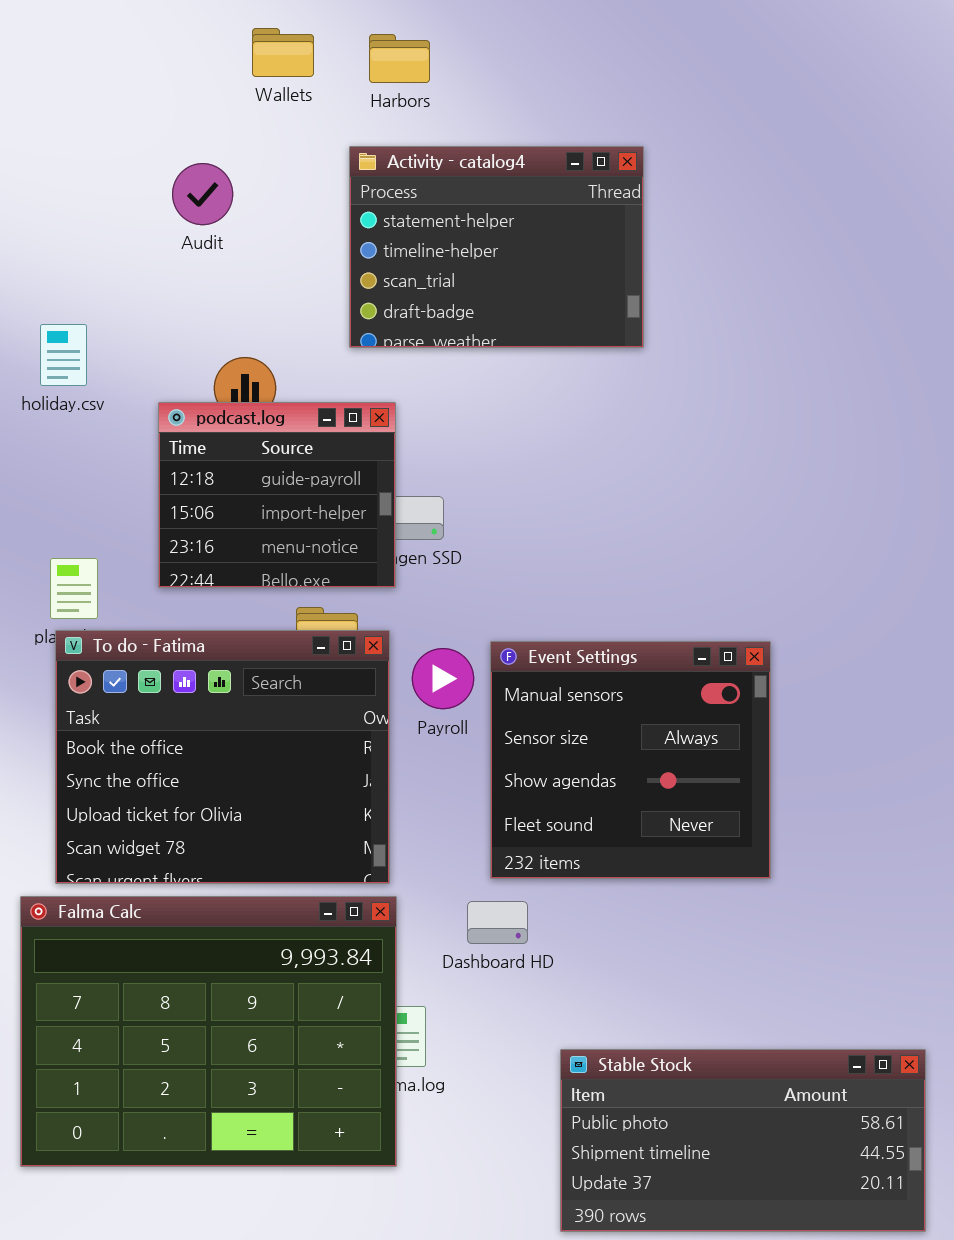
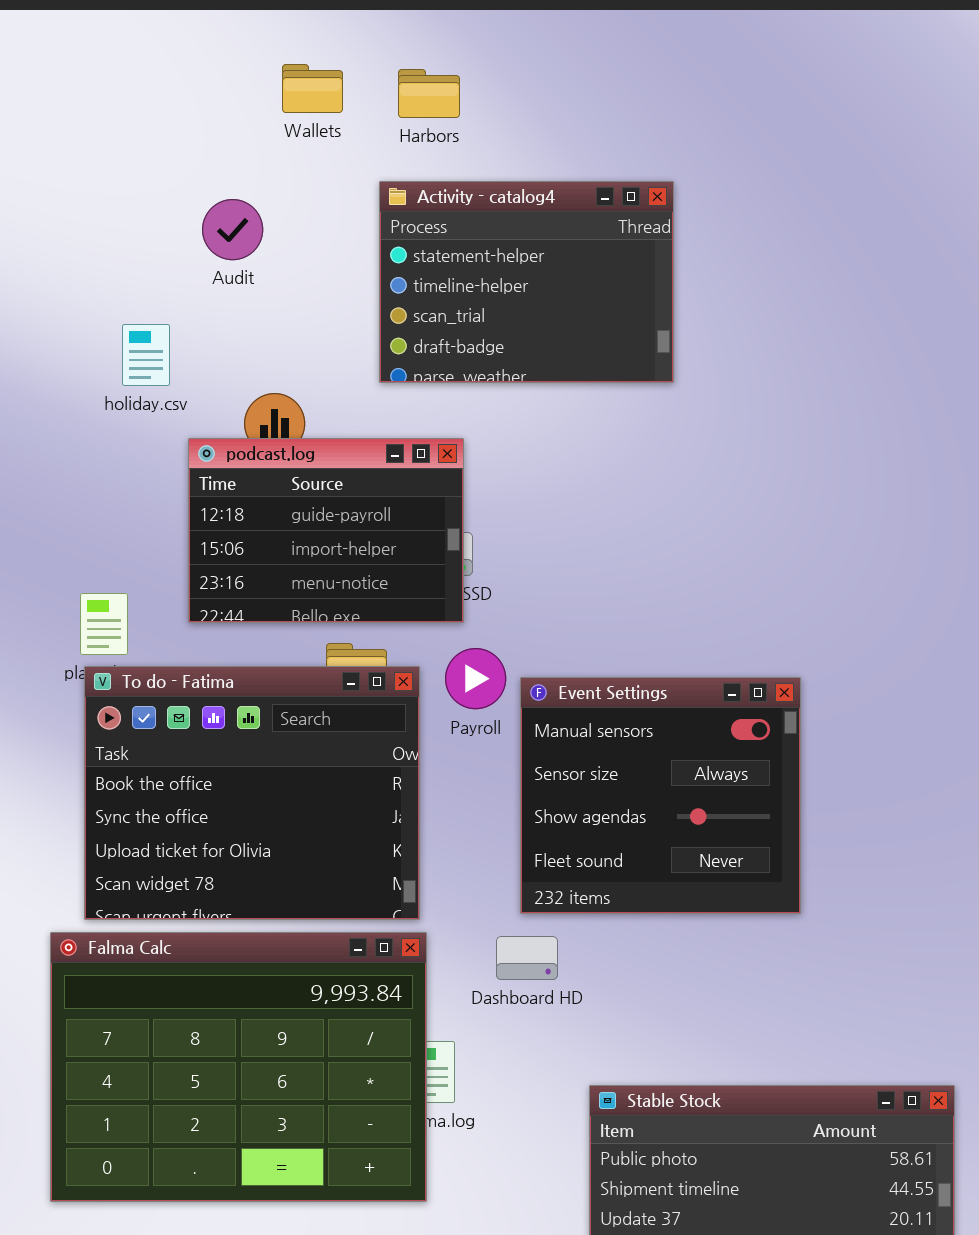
holiday.csv: [40,324,87,386] -> [122,324,170,386], moved
podcast.log: [158,402,396,588] -> [188,438,464,623], resized
Payroll: [412,648,474,709] -> [445,648,506,709], moved

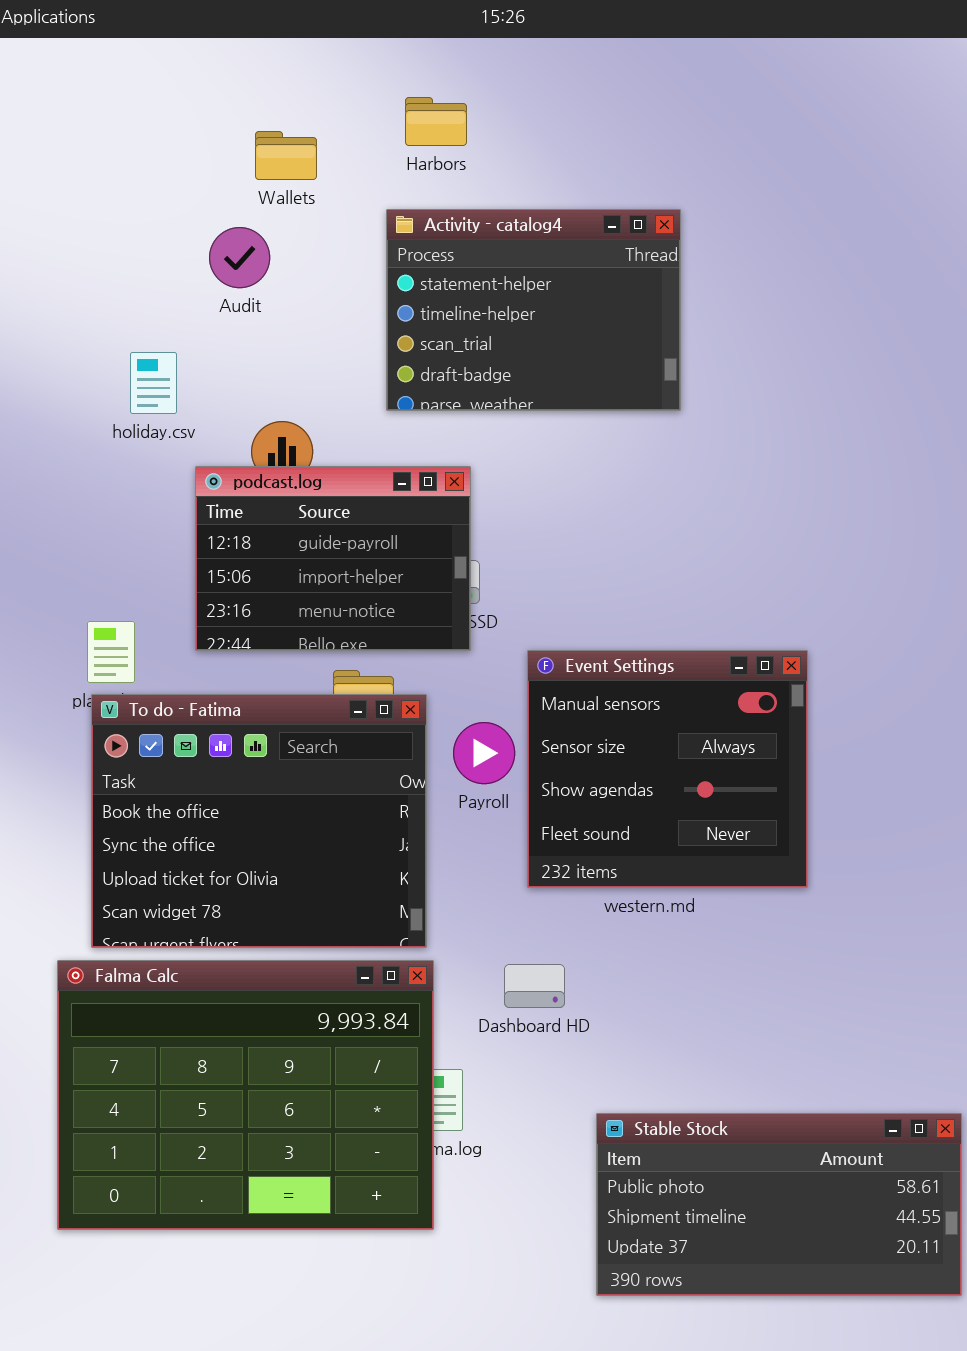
Wallets: [282,64,343,113] -> [255,131,317,180], moved
Payroll: [445,648,506,709] -> [453,722,515,784], moved
Event Settings: [520,677,801,914] -> [527,650,808,888], moved

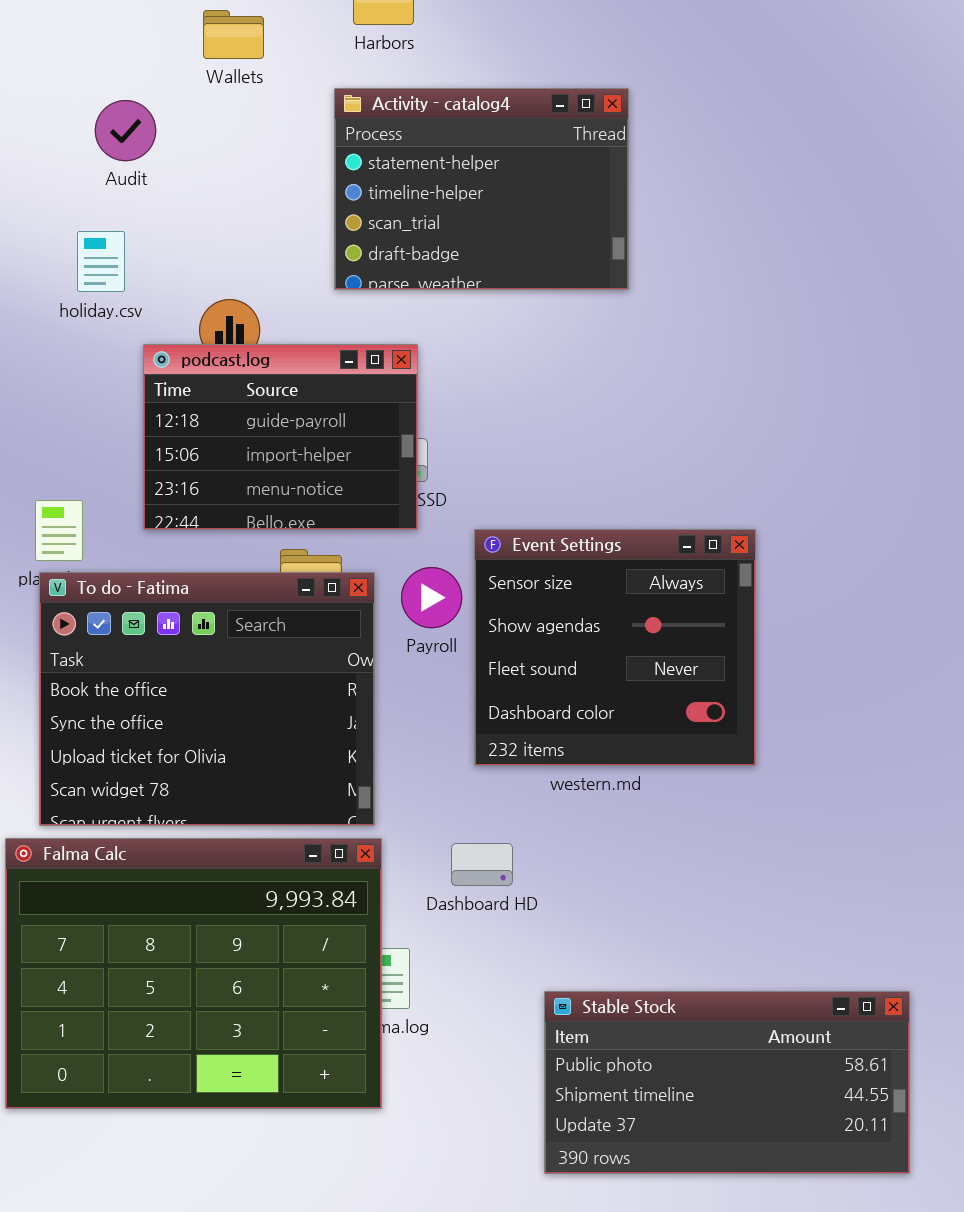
Audit: [209,227,270,288] -> [95,100,156,161], moved
Event Settings: [527,650,808,888] -> [474,529,756,766], scrolled down 1 row
Payroll: [453,722,515,784] -> [401,567,462,628], moved

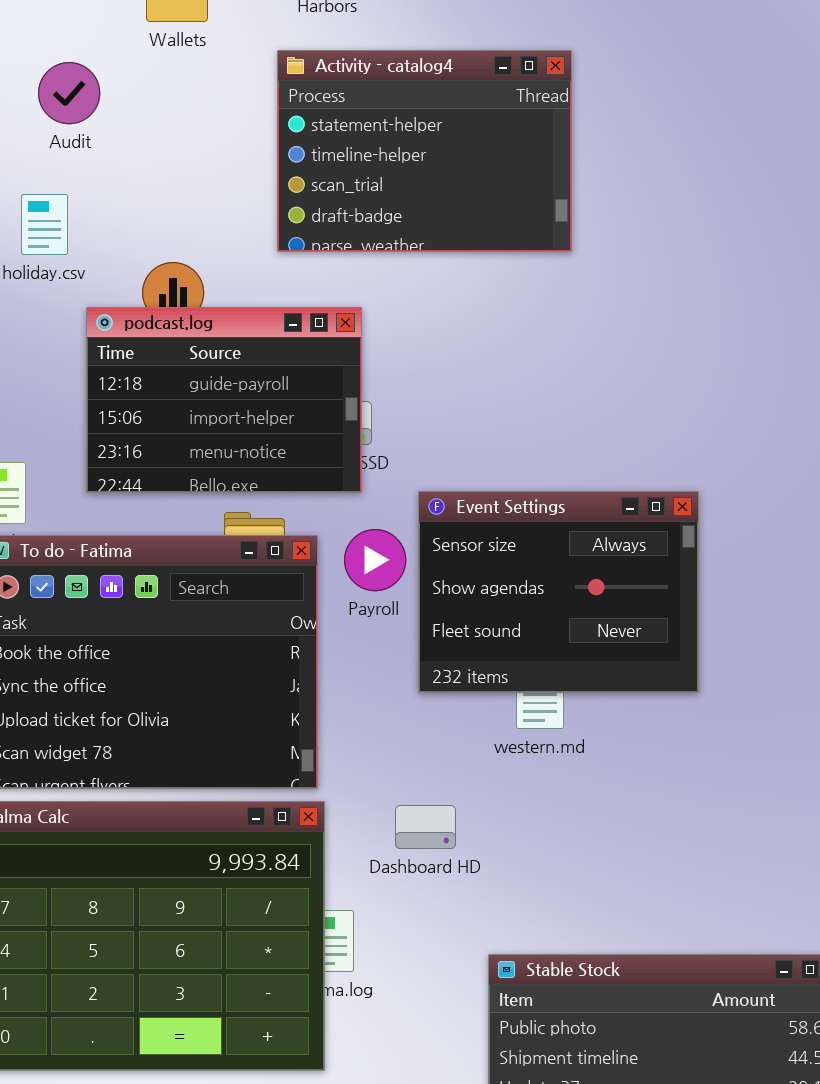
Event Settings: [474,529,756,766] -> [418,491,699,693], resized

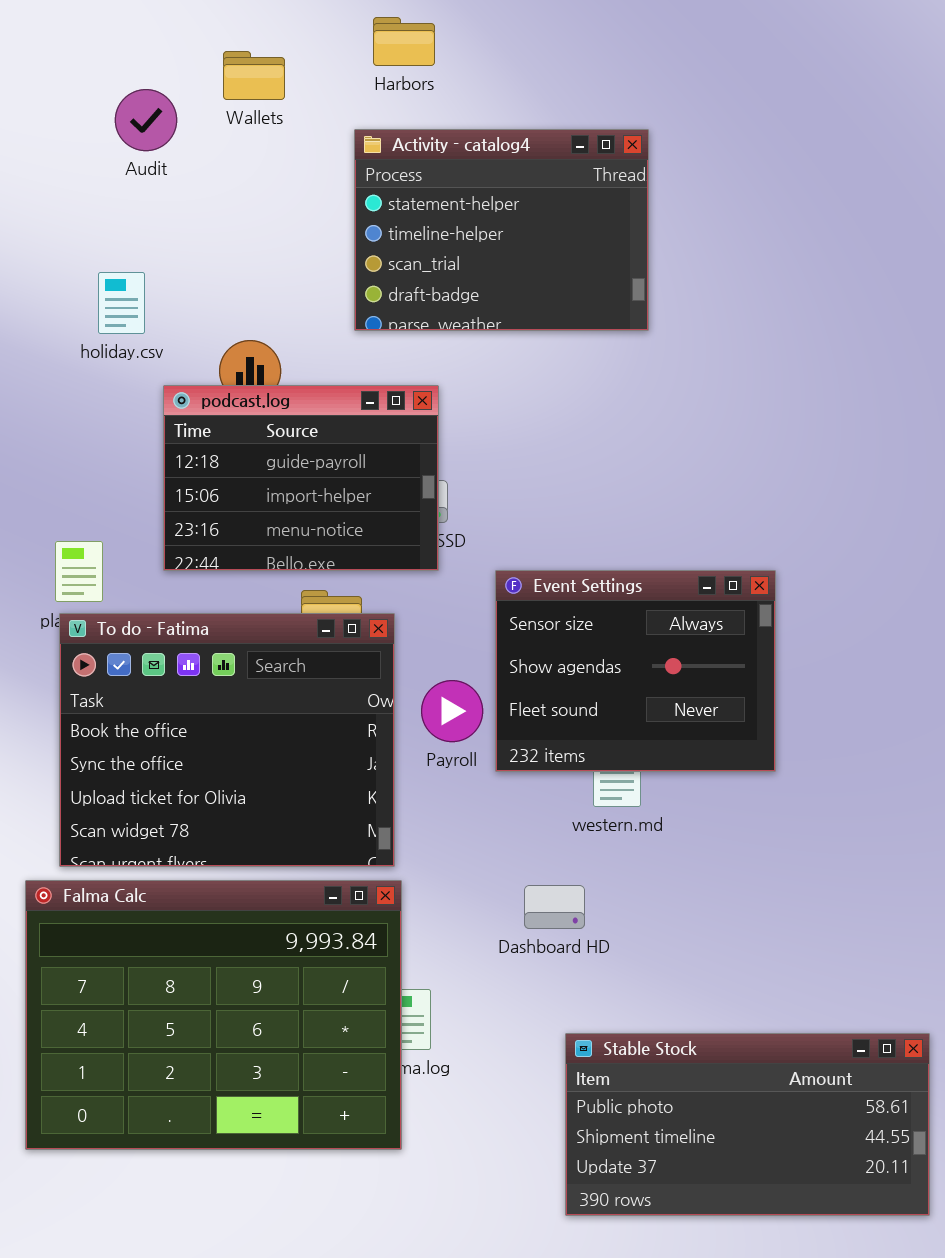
Audit: [38,62,100,124] -> [115,89,177,151], moved
Payroll: [344,529,406,591] -> [421,680,483,742], moved
Dashboard HD: [395,805,456,849] -> [524,885,585,929], moved

